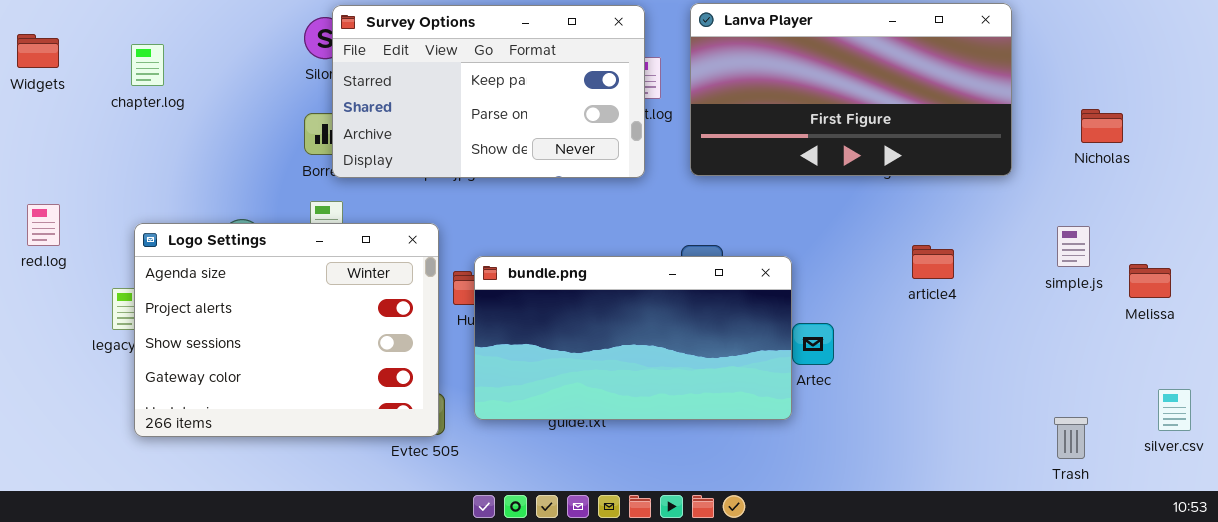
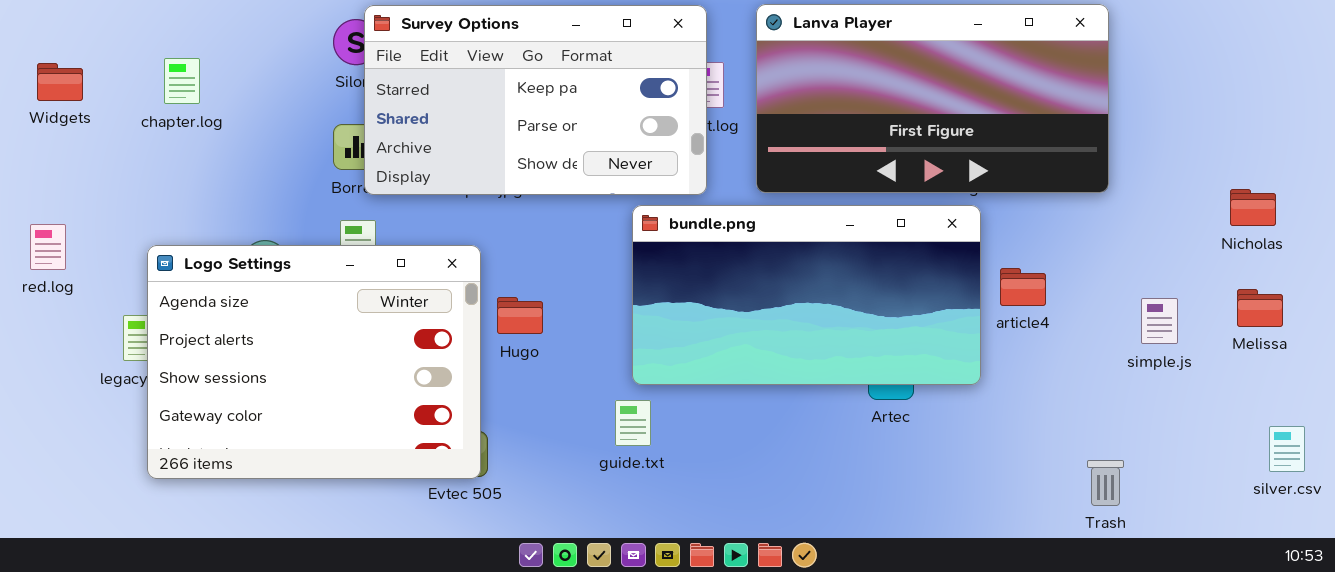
Widgets: [17,34,59,68] -> [37,63,83,101], moved
chapter.log: [131,44,164,86] -> [164,58,200,104], moved
Nicholas: [1081,109,1123,143] -> [1230,189,1276,226], moved
simple.js: [1057,226,1090,267] -> [1141,298,1178,344], moved
bundle.png: [474,256,792,420] -> [632,205,981,385], moved
Trash: [1054,417,1088,459] -> [1087,460,1124,506], moved

